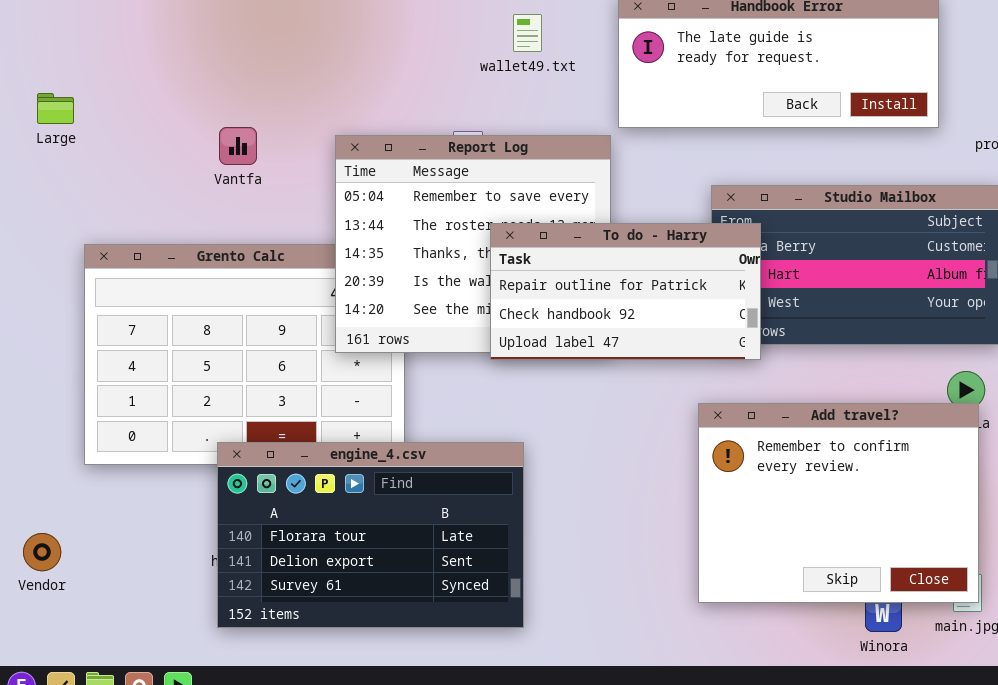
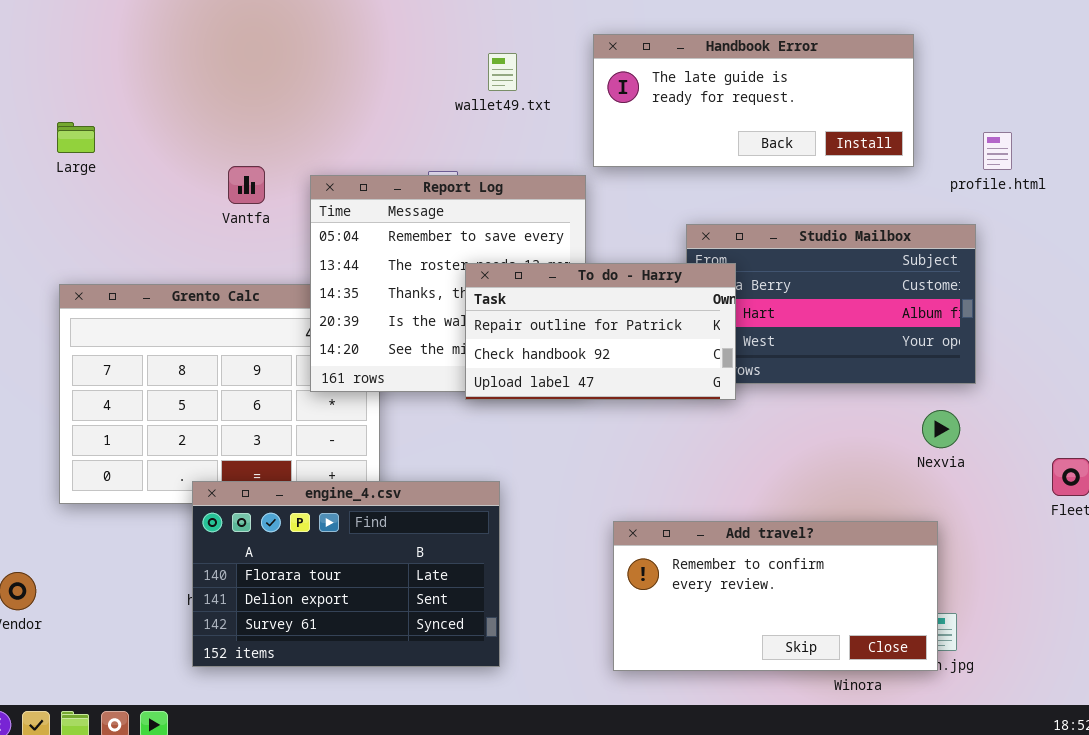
Large: [37,93,74,124] -> [57,122,95,153], moved
Vantfa: [219,127,257,165] -> [228,166,265,204], moved
Add travel?: [698,403,979,603] -> [613,521,938,671], moved, resized

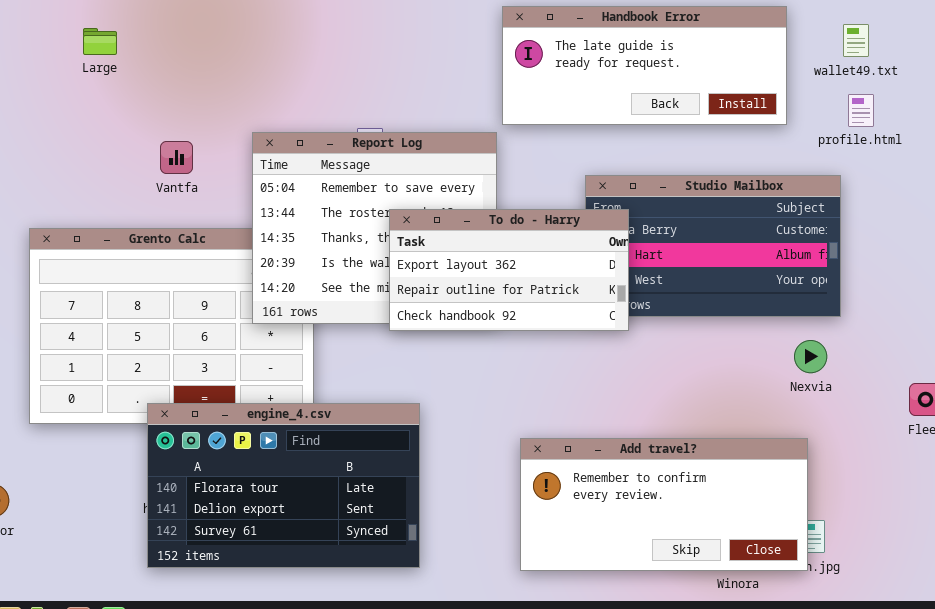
wallet49.txt: [488,53,517,91] -> [843,24,869,57], moved
Large: [57,122,95,153] -> [83,28,117,55], moved
Vantfa: [228,166,265,204] -> [160,141,193,174], moved
To do - Harry: [465,263,736,400] -> [389,209,629,331], scrolled up 1 row

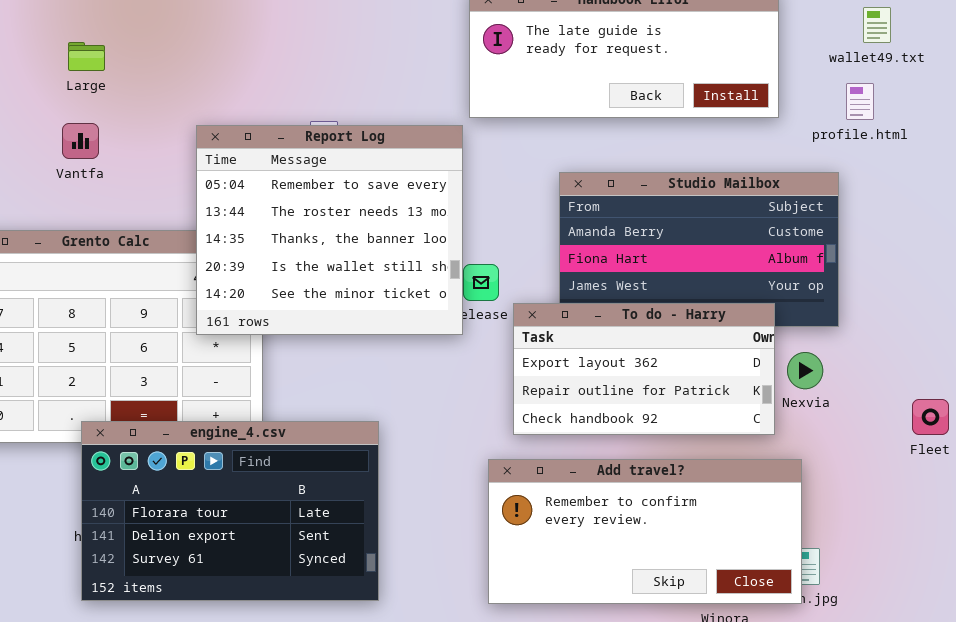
wallet49.txt: [843,24,869,57] -> [863,7,891,43], moved
Large: [83,28,117,55] -> [68,42,105,71], moved
Vantfa: [160,141,193,174] -> [62,123,99,159], moved
To do - Harry: [389,209,629,331] -> [513,303,775,435], moved

